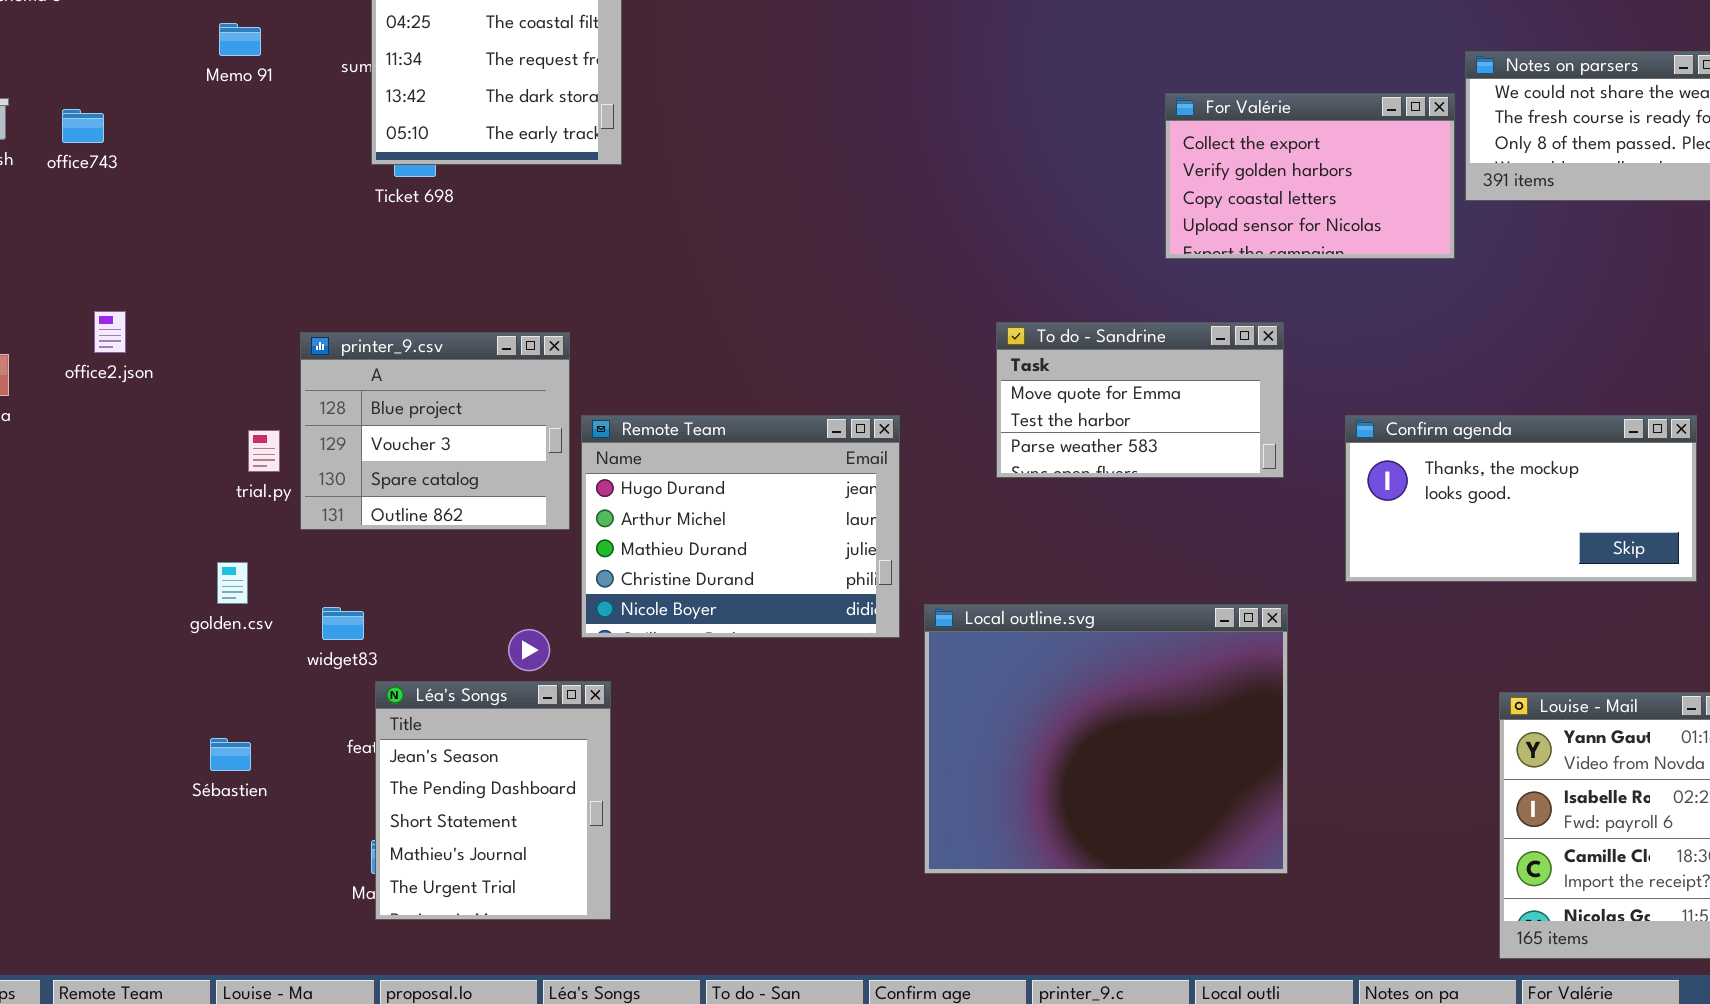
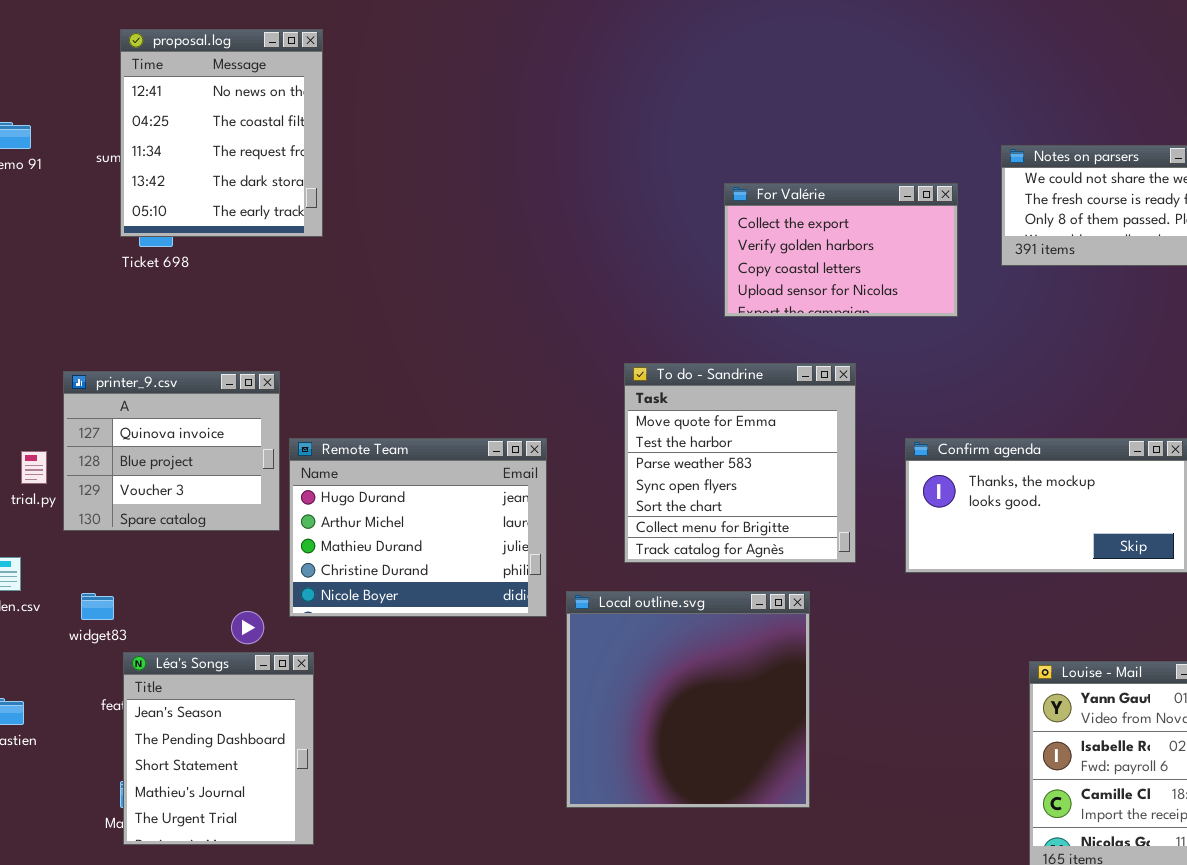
For Valérie: [1165,93,1455,259] -> [724,183,958,317], moved
To do - Sandrine: [996,322,1284,478] -> [624,363,856,563], resized
printer_9.csv: [300,332,570,530] -> [63,371,280,531], scrolled up 1 row
Local outline.svg: [924,604,1288,874] -> [566,591,810,808], resized

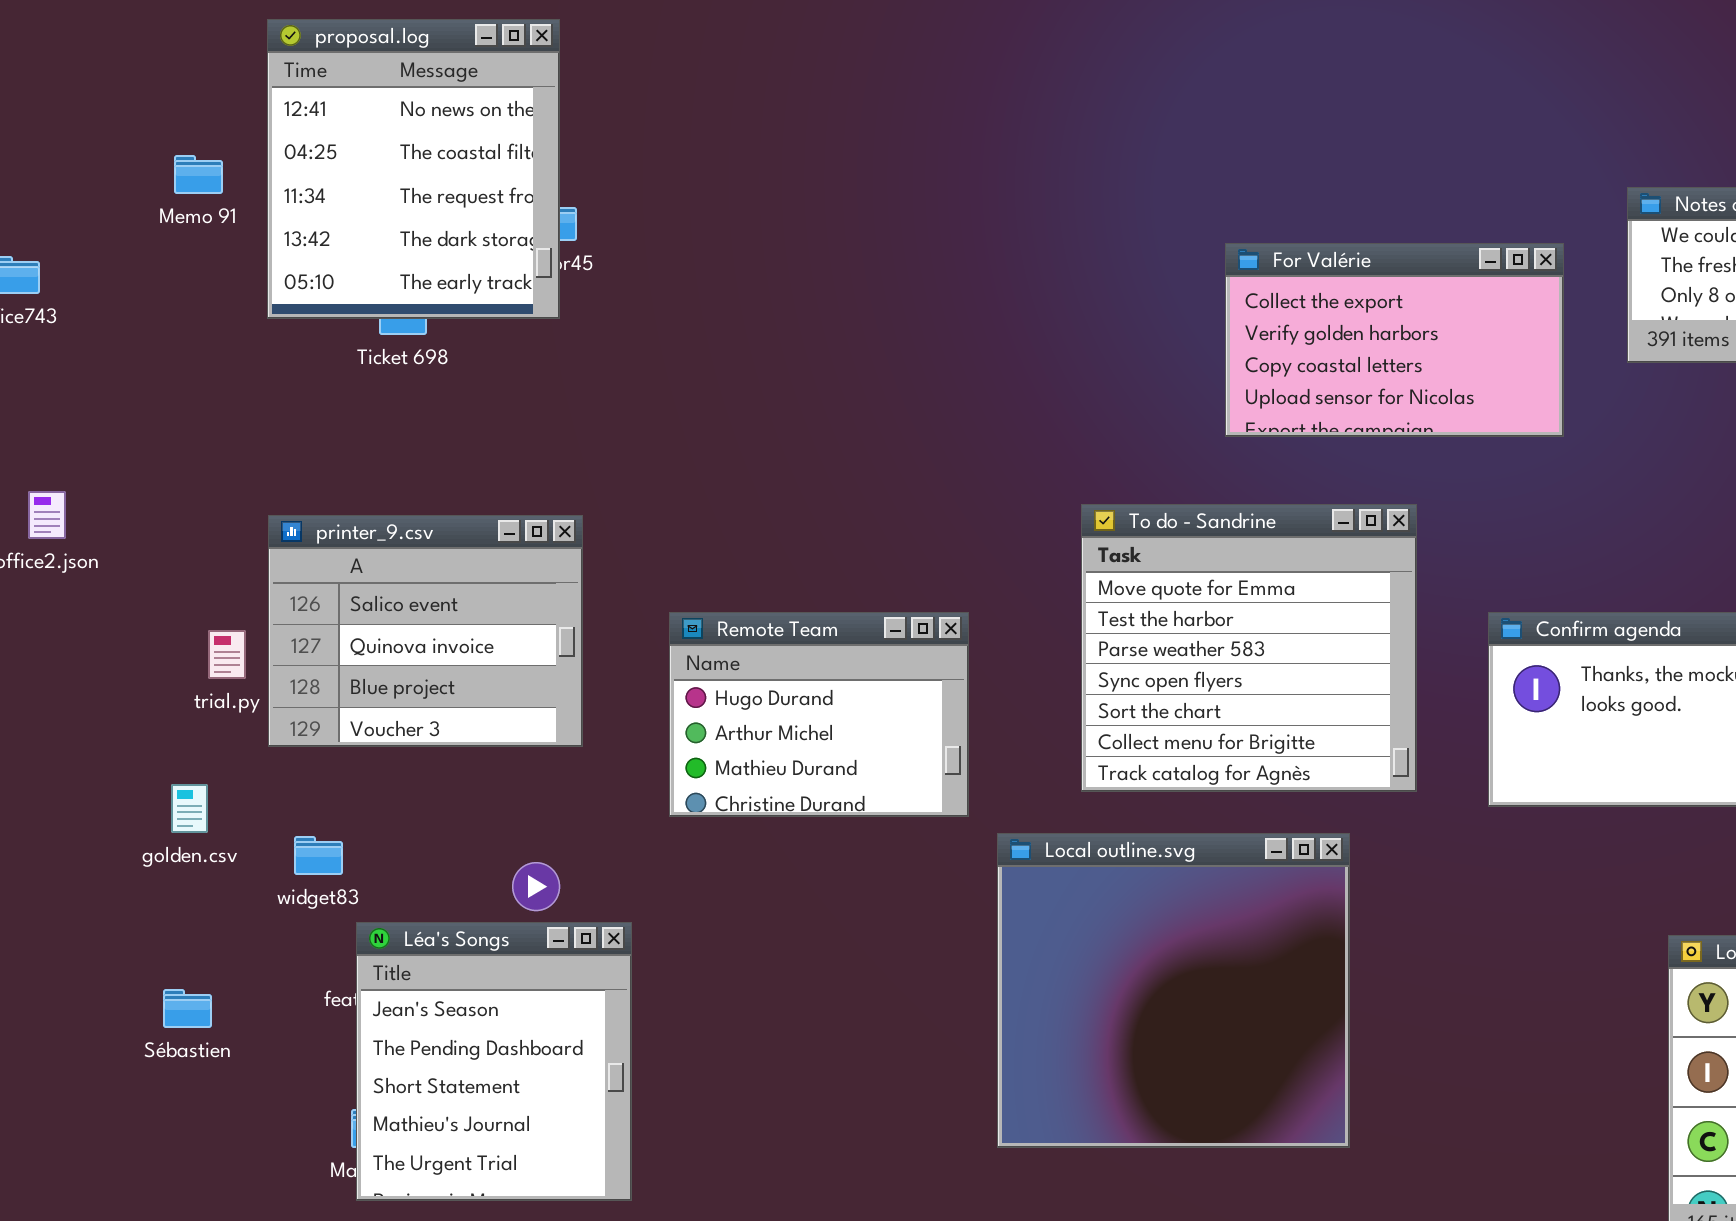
proposal.log: [120,29,323,237] -> [267,19,560,319], moved
printer_9.csv: [63,371,280,531] -> [268,515,583,747], scrolled up 1 row
Remote Team: [289,438,547,617] -> [669,612,969,817], resized

